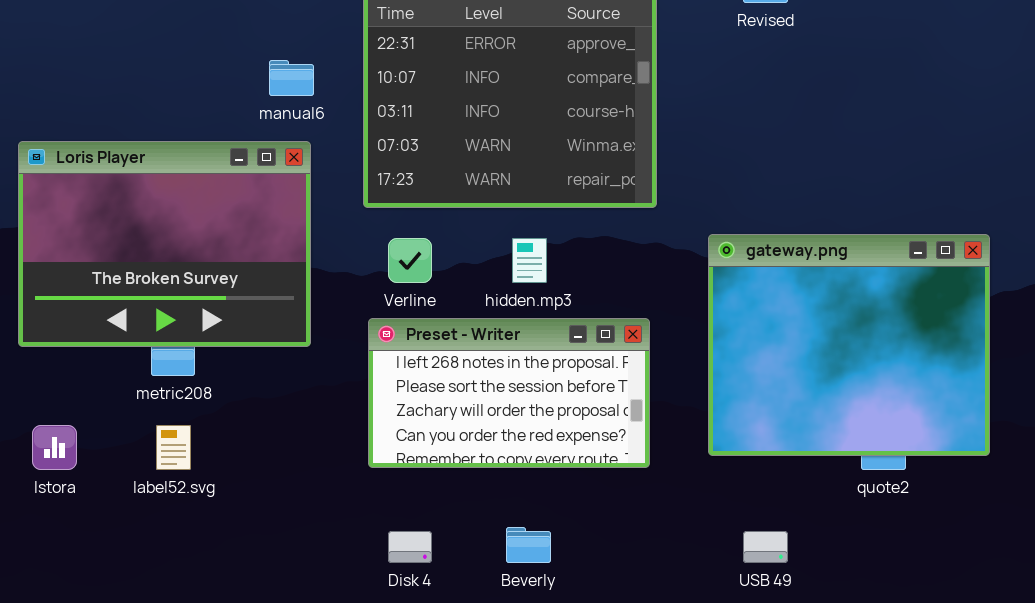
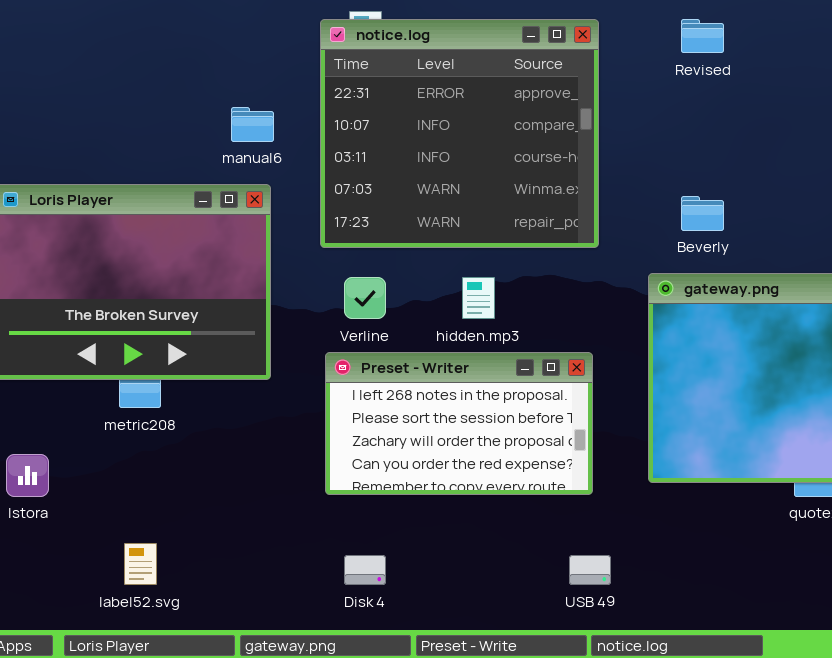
label52.svg: [156,425,191,470] -> [124,543,157,585], moved
Beverly: [506,527,551,563] -> [681,196,724,231], moved
USB 49: [743,531,788,563] -> [569,555,611,585], moved

